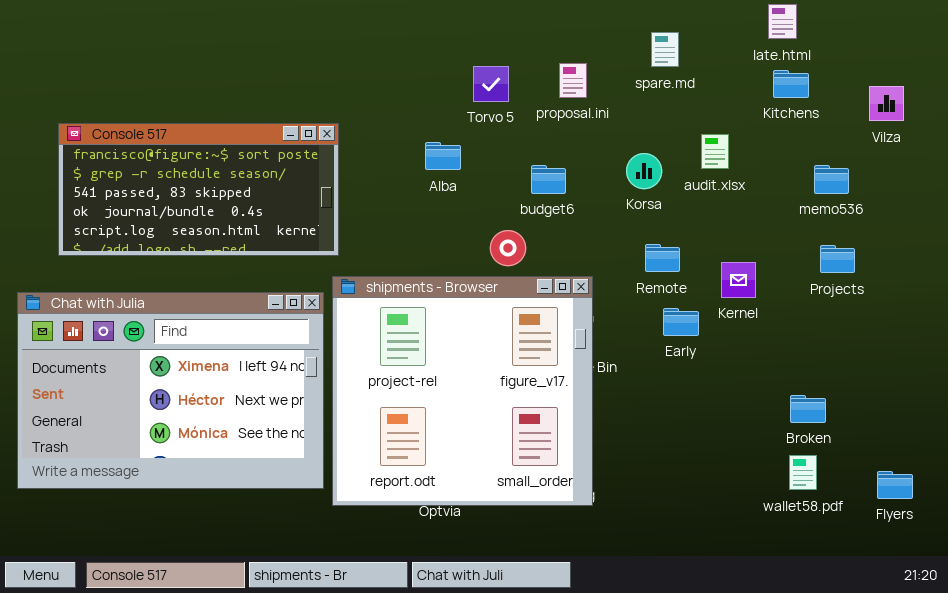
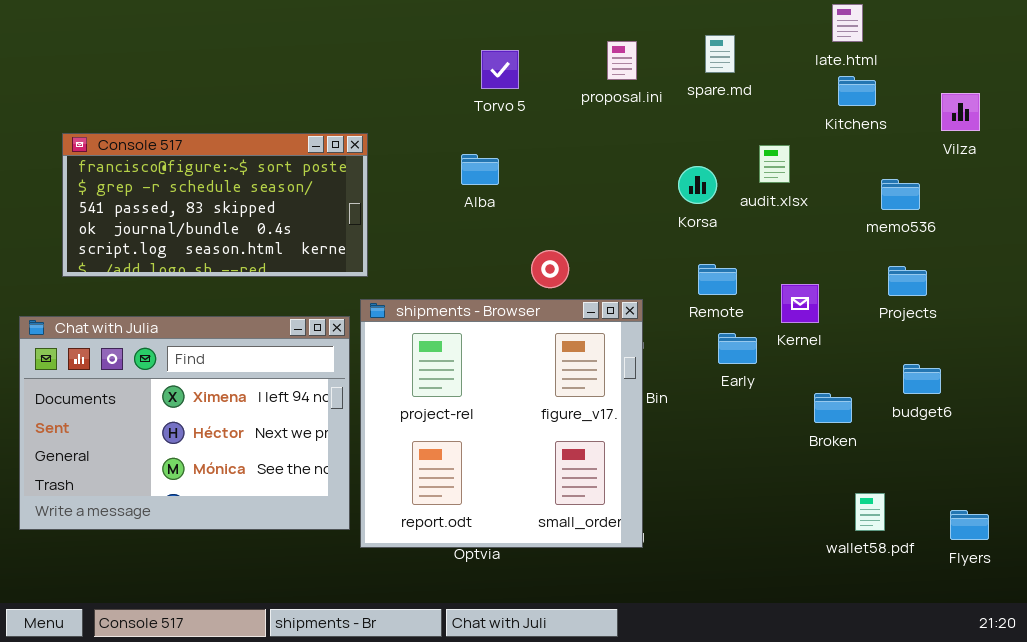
proposal.ini: [559,63,587,98] -> [607,41,637,80], moved
Torvo 5: [473,66,509,102] -> [481,50,519,89], moved
budget6: [531,165,566,194] -> [903,364,941,394], moved
Broken: [790,395,826,423] -> [814,393,852,423], moved

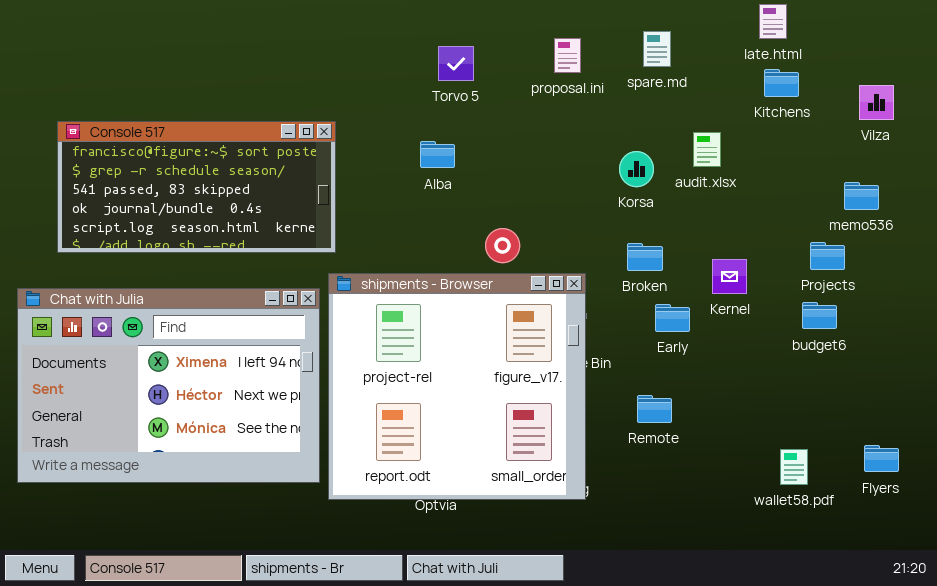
memo536: [881,179,920,210] -> [844,182,879,210], moved
Remote: [698,264,737,295] -> [637,395,672,423], moved
budget6: [903,364,941,394] -> [802,302,837,329], moved
Broken: [814,393,852,423] -> [627,243,663,271], moved
Flyers: [950,510,989,540] -> [864,445,899,472], moved

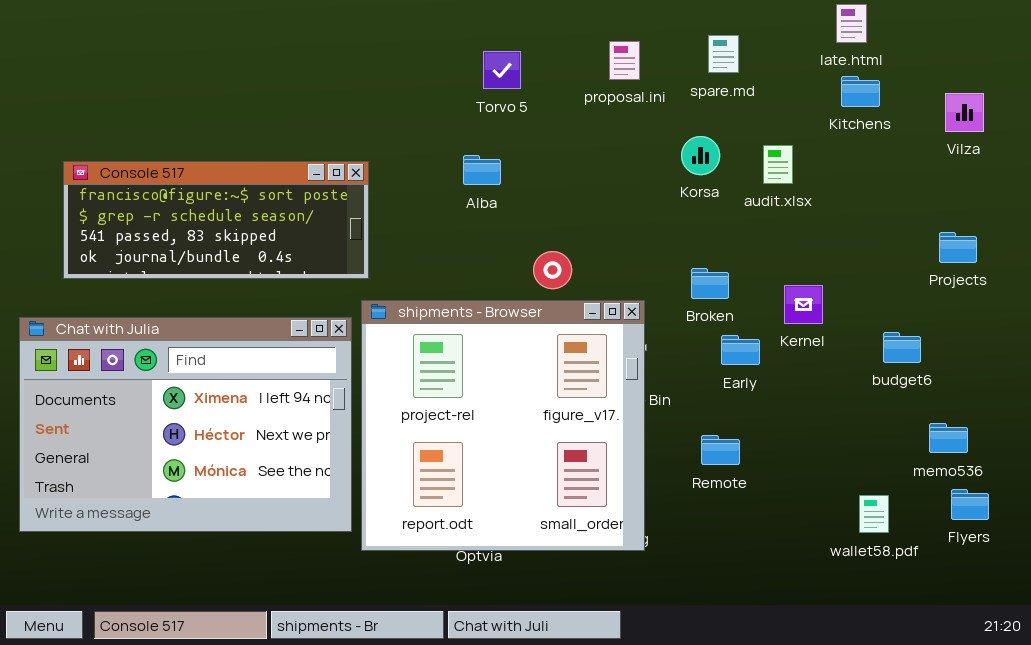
Console 517: [57,121,336,253] -> [63,161,369,279], resized
Korsa: [619,151,654,187] -> [681,136,720,175], moved
memo536: [844,182,879,210] -> [929,423,968,453], moved
Projects: [810,242,845,270] -> [939,232,977,263], moved

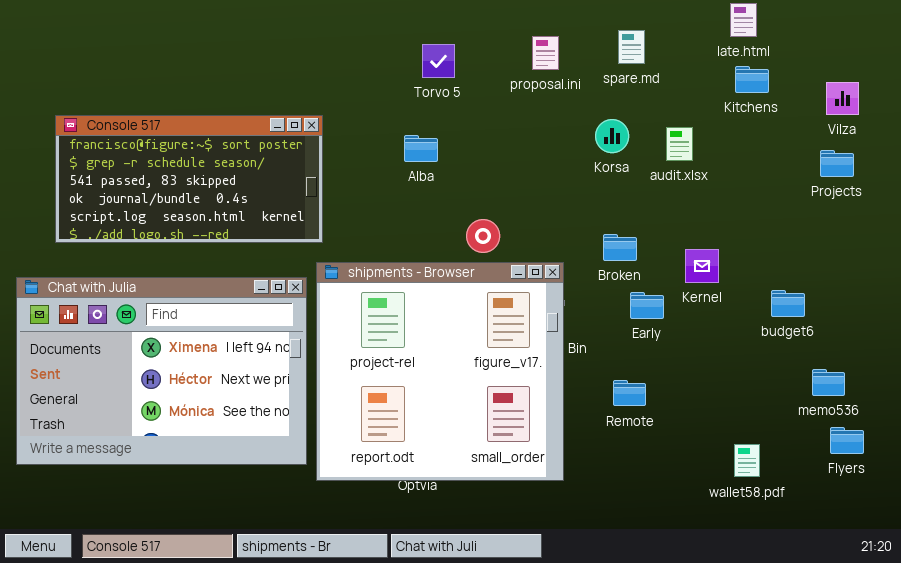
Console 517: [63,161,369,279] -> [55,115,323,243], resized
Projects: [939,232,977,263] -> [820,150,854,177], moved
wallet58.pdf: [859,495,889,533] -> [734,444,760,477], moved

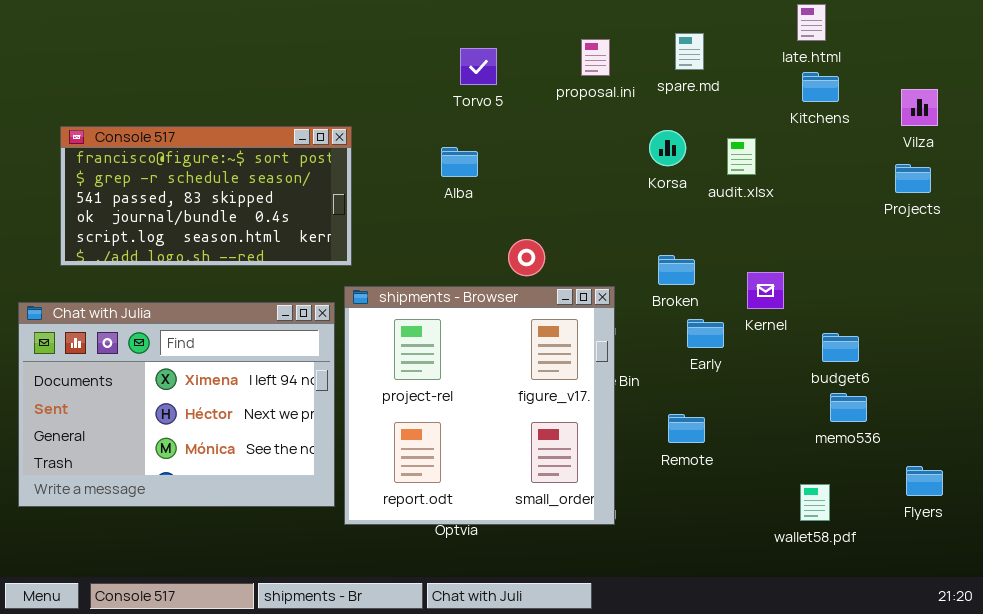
budget6: [771,290,805,317] -> [822,333,859,362], moved
memo536: [812,369,845,396] -> [830,393,867,422], moved

